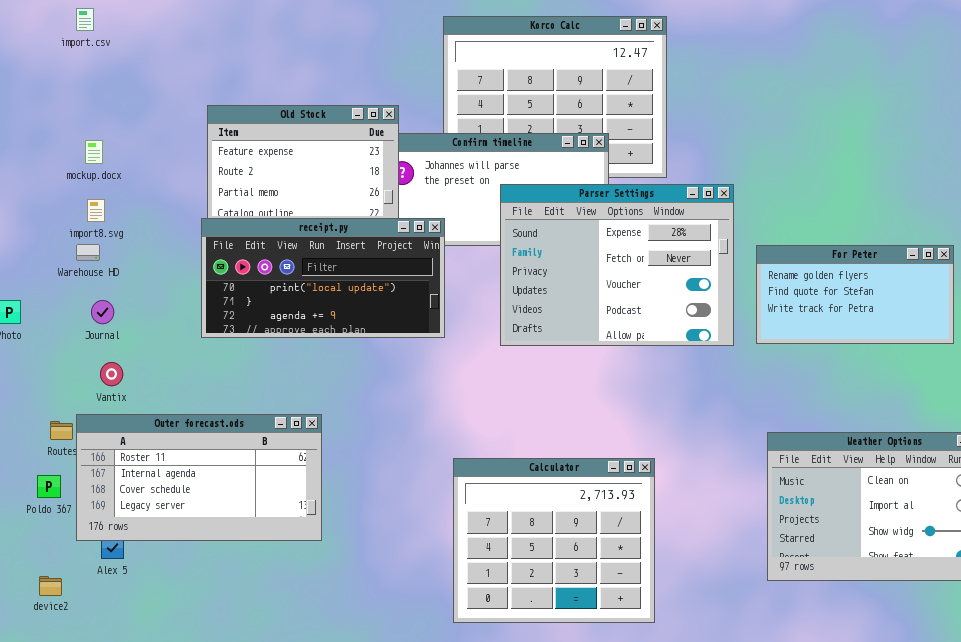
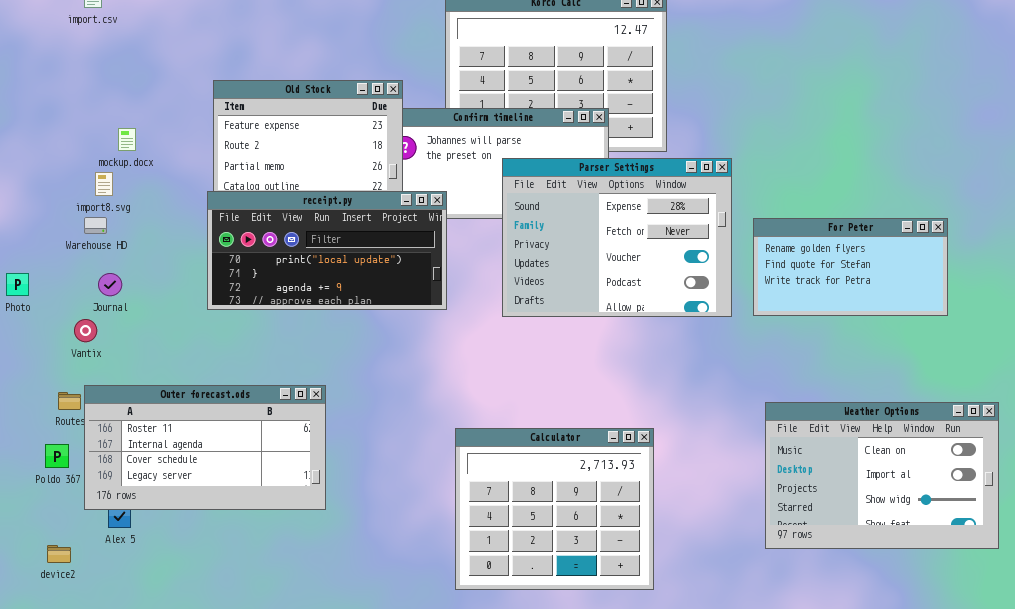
mockup.docx: [85,140,103,164] -> [118,128,136,151], moved
Vantix: [100,362,123,386] -> [74,319,97,342], moved

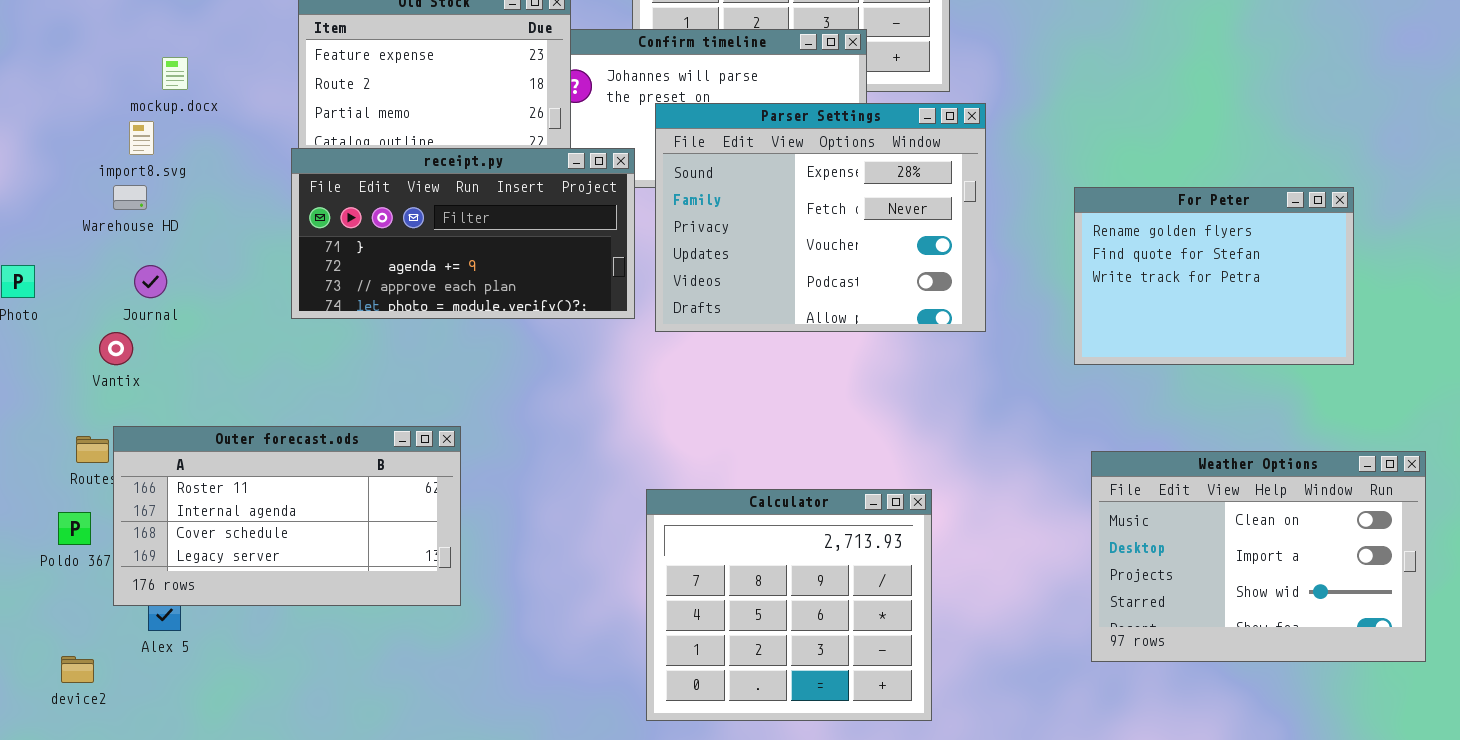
Parser Settings: [502,158,732,317] -> [655,103,986,332], moved
receipt.py: [207,191,447,310] -> [291,148,635,319], scrolled down 1 row
For Peter: [753,218,948,316] -> [1074,187,1354,365], resized

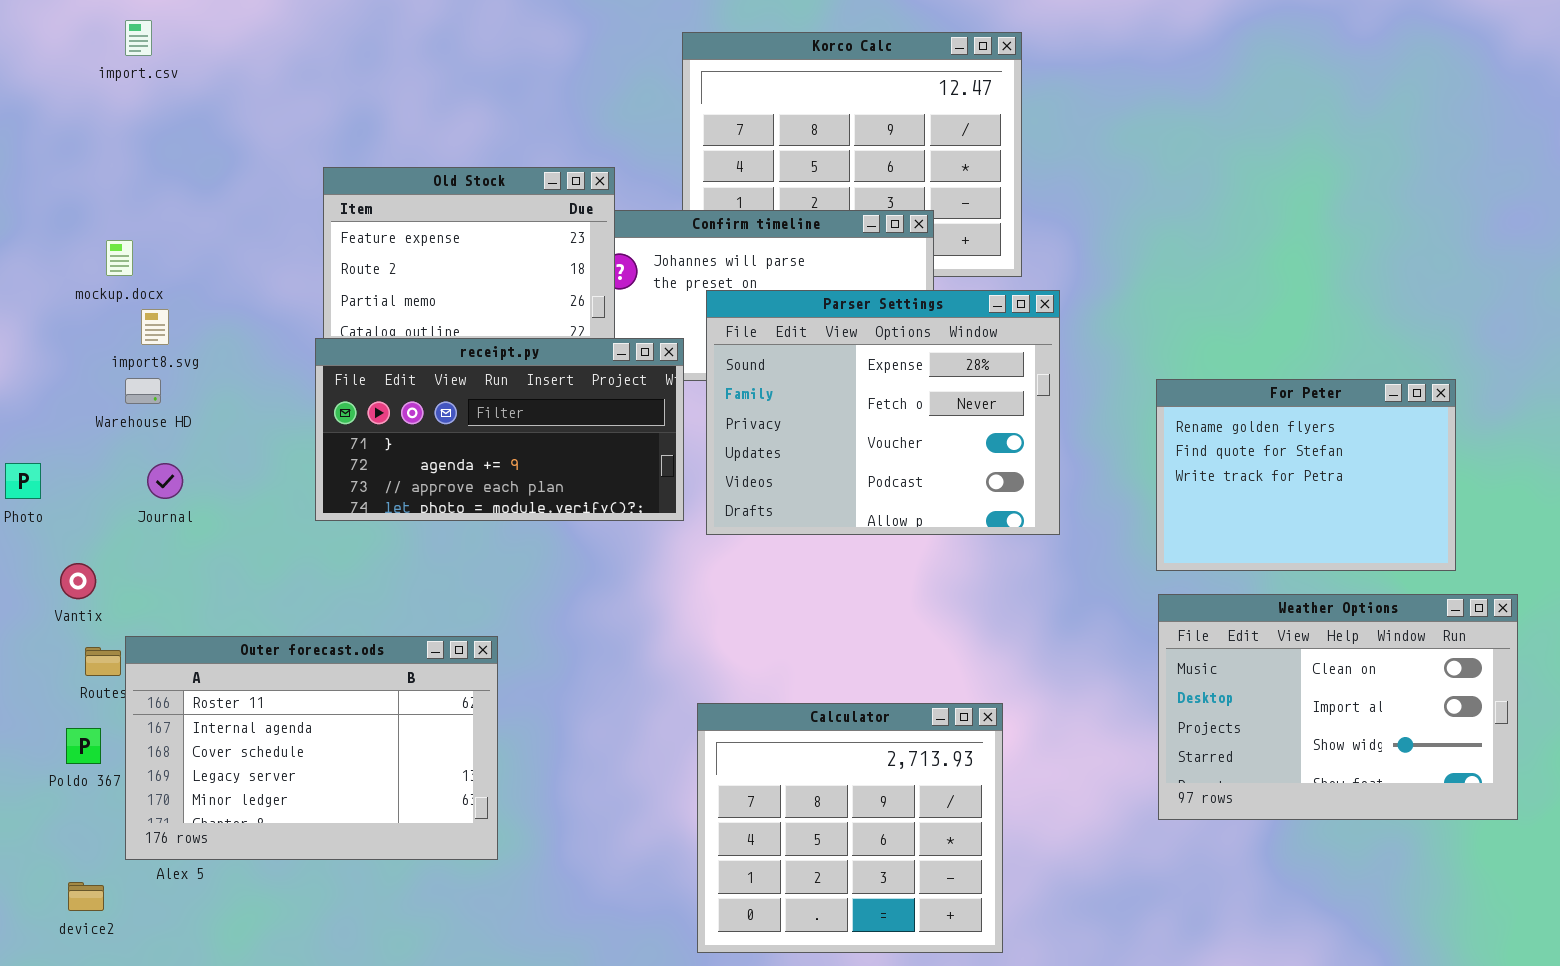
mockup.docx: [162,57,188,90] -> [106,240,133,276], moved
Vantix: [99,332,133,365] -> [60,563,96,599], moved
Outer forecast.ods: [113,426,461,606] -> [125,636,498,860], resized
Weather Options: [1091,451,1426,662] -> [1158,594,1518,820], moved

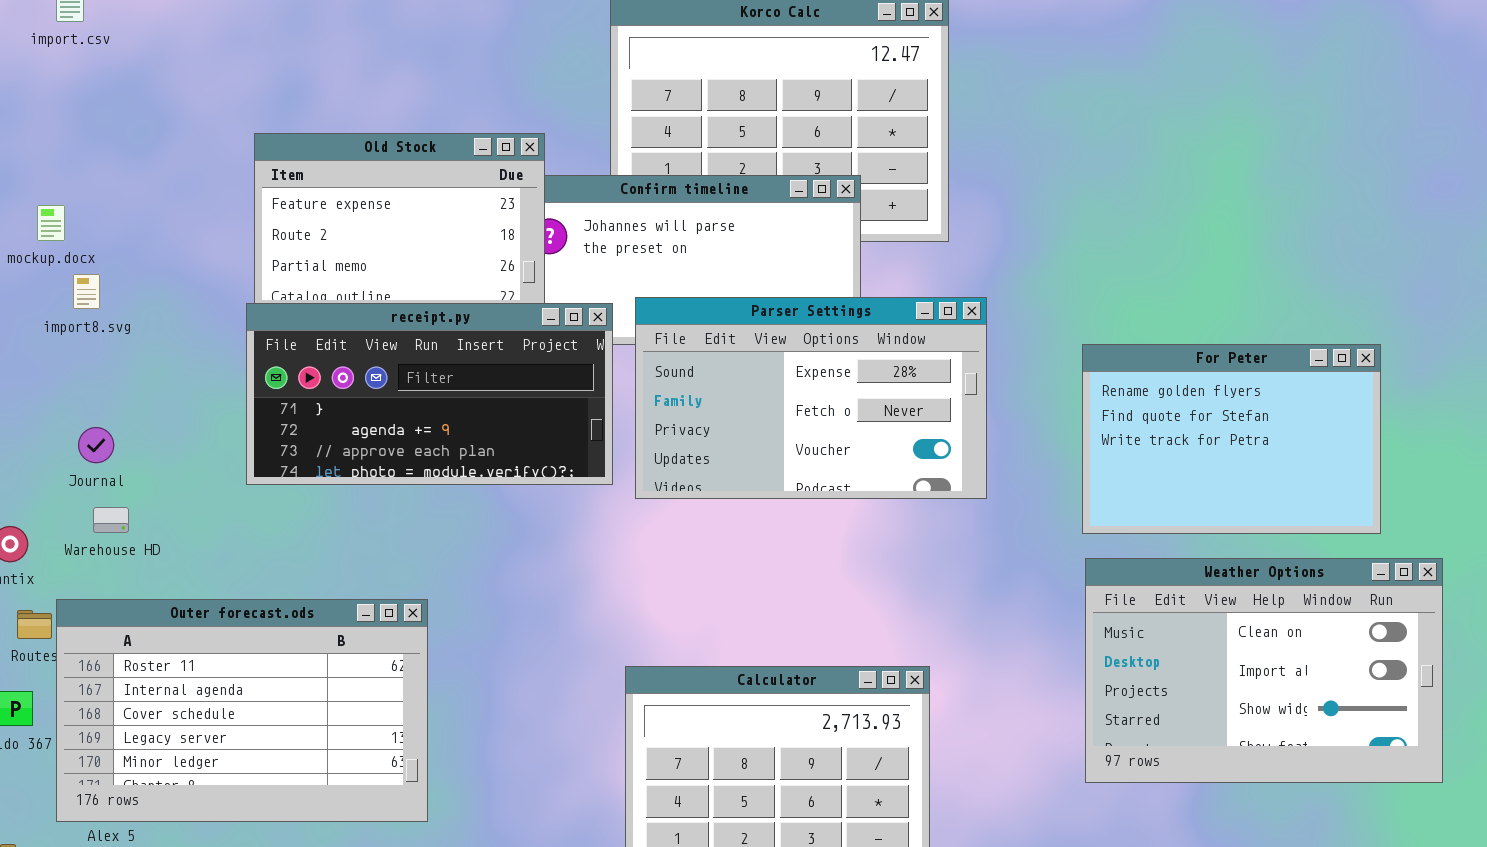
Parser Settings: [706,290,1060,535] -> [635,297,987,499], resized
Warehouse HD: [125,378,161,404] -> [93,507,129,533], moved

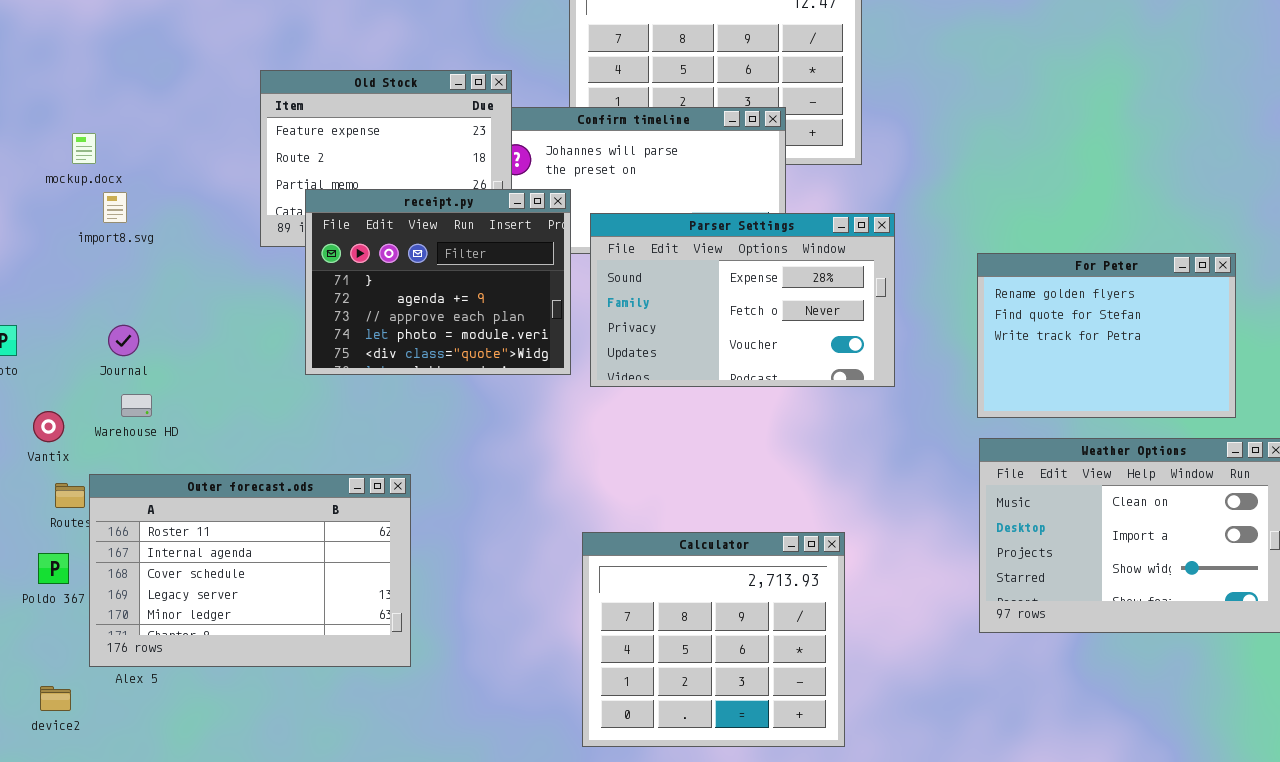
receipt.py: [246,303,613,485] -> [305,189,571,375], resized

